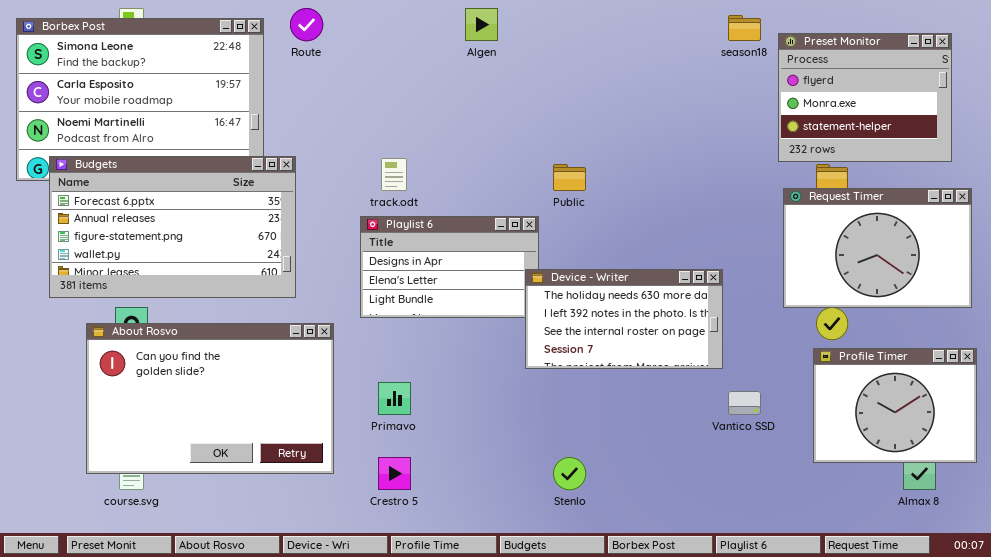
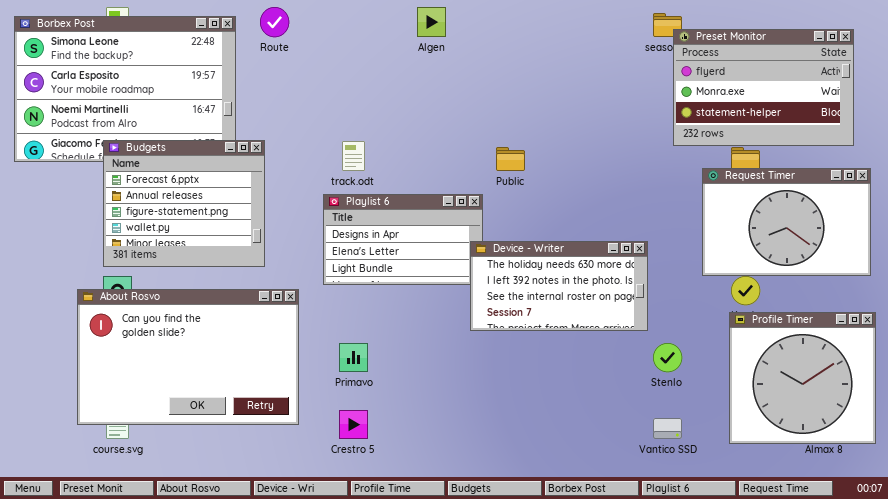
Preset Monitor: [778,33,952,162] -> [673,29,854,146], resized
Budgets: [49,156,296,298] -> [103,140,265,267], resized
Profile Timer: [813,348,977,463] -> [729,312,876,444], resized
Vantico SSD: [728,391,761,415] -> [653,418,682,439], moved
Stenlo: [553,457,586,490] -> [653,343,682,372], moved

